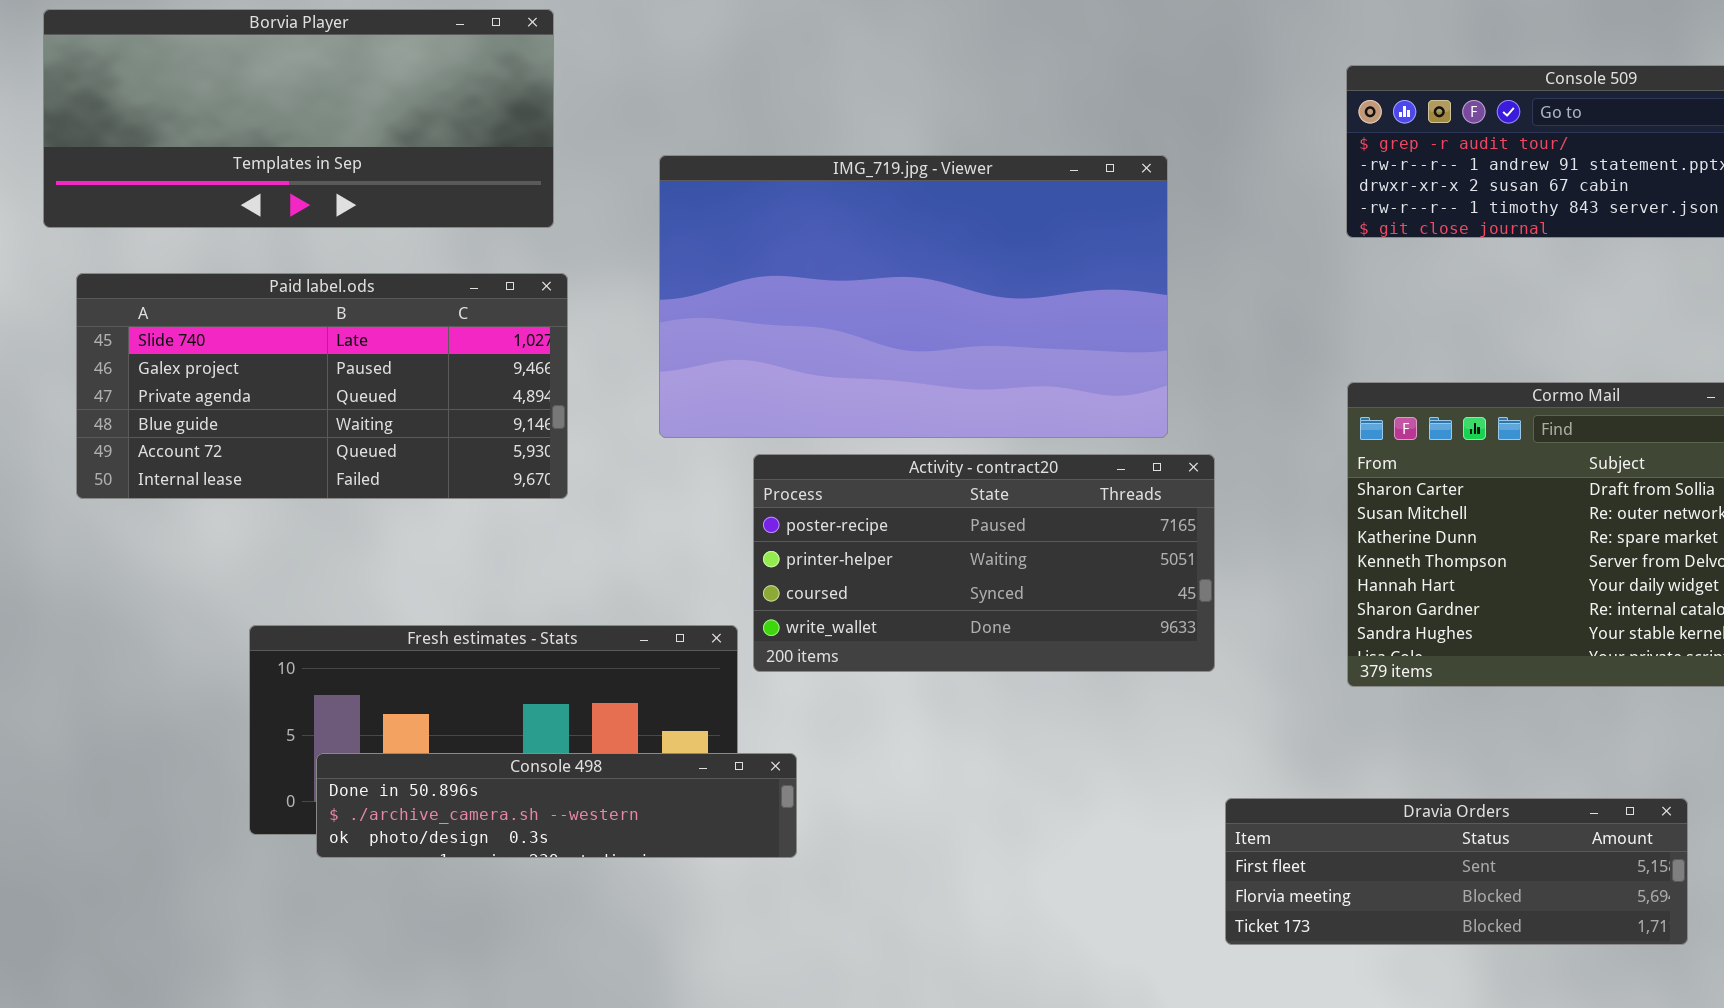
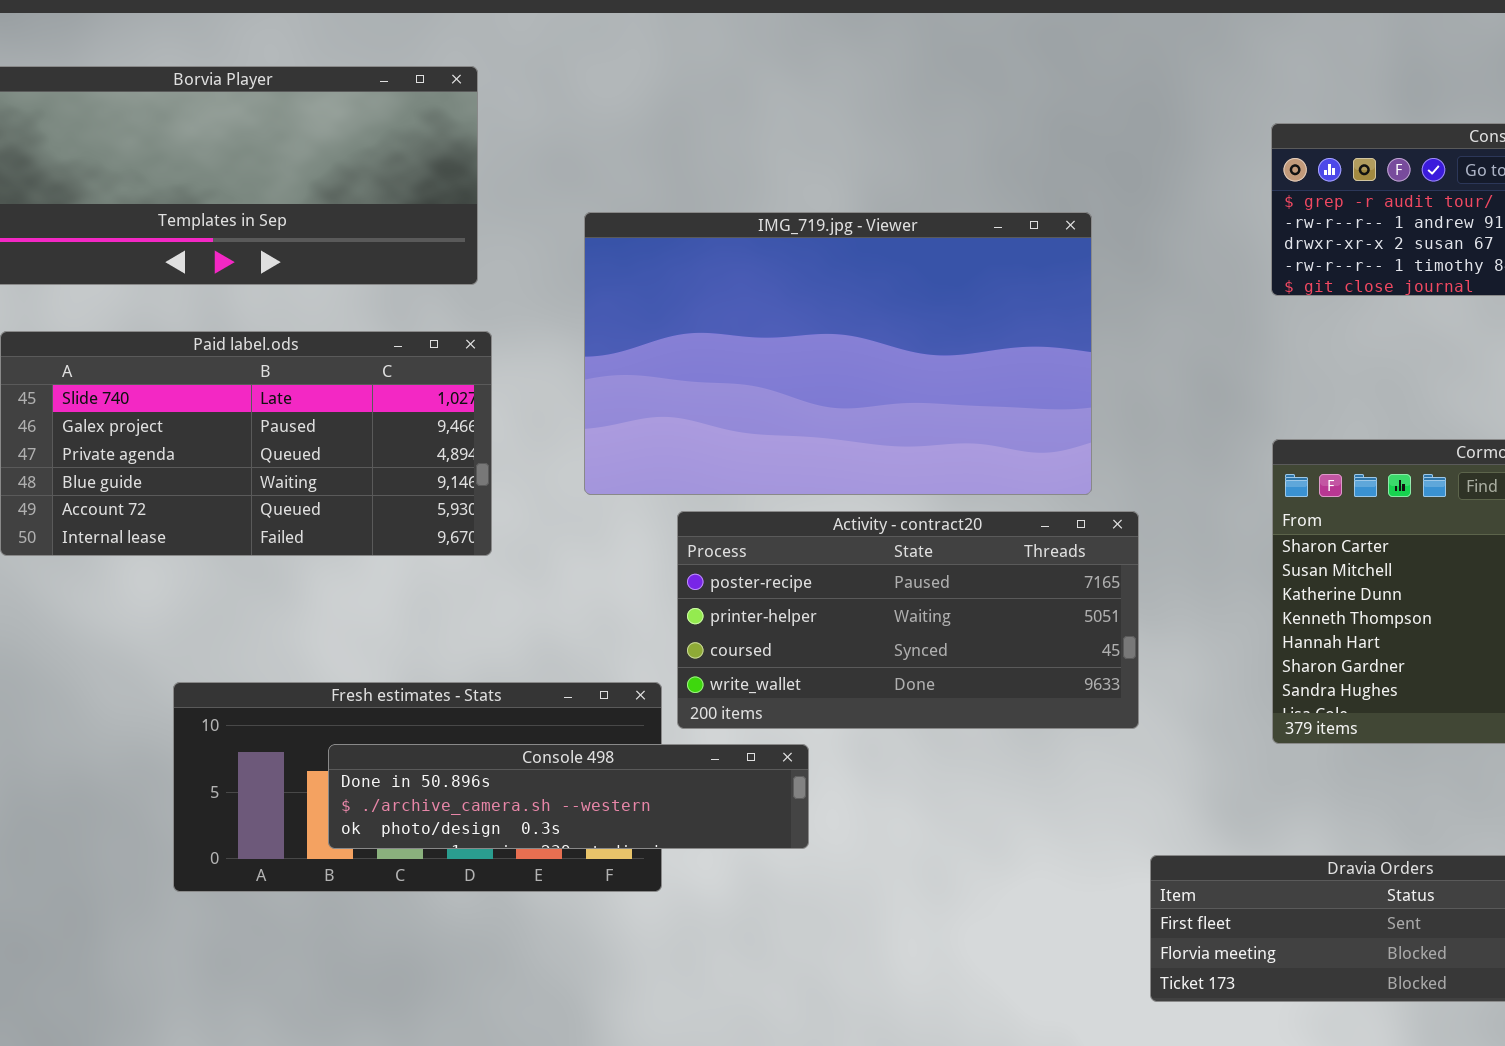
Console 498: [316,753,797,858] -> [328,744,809,849], moved

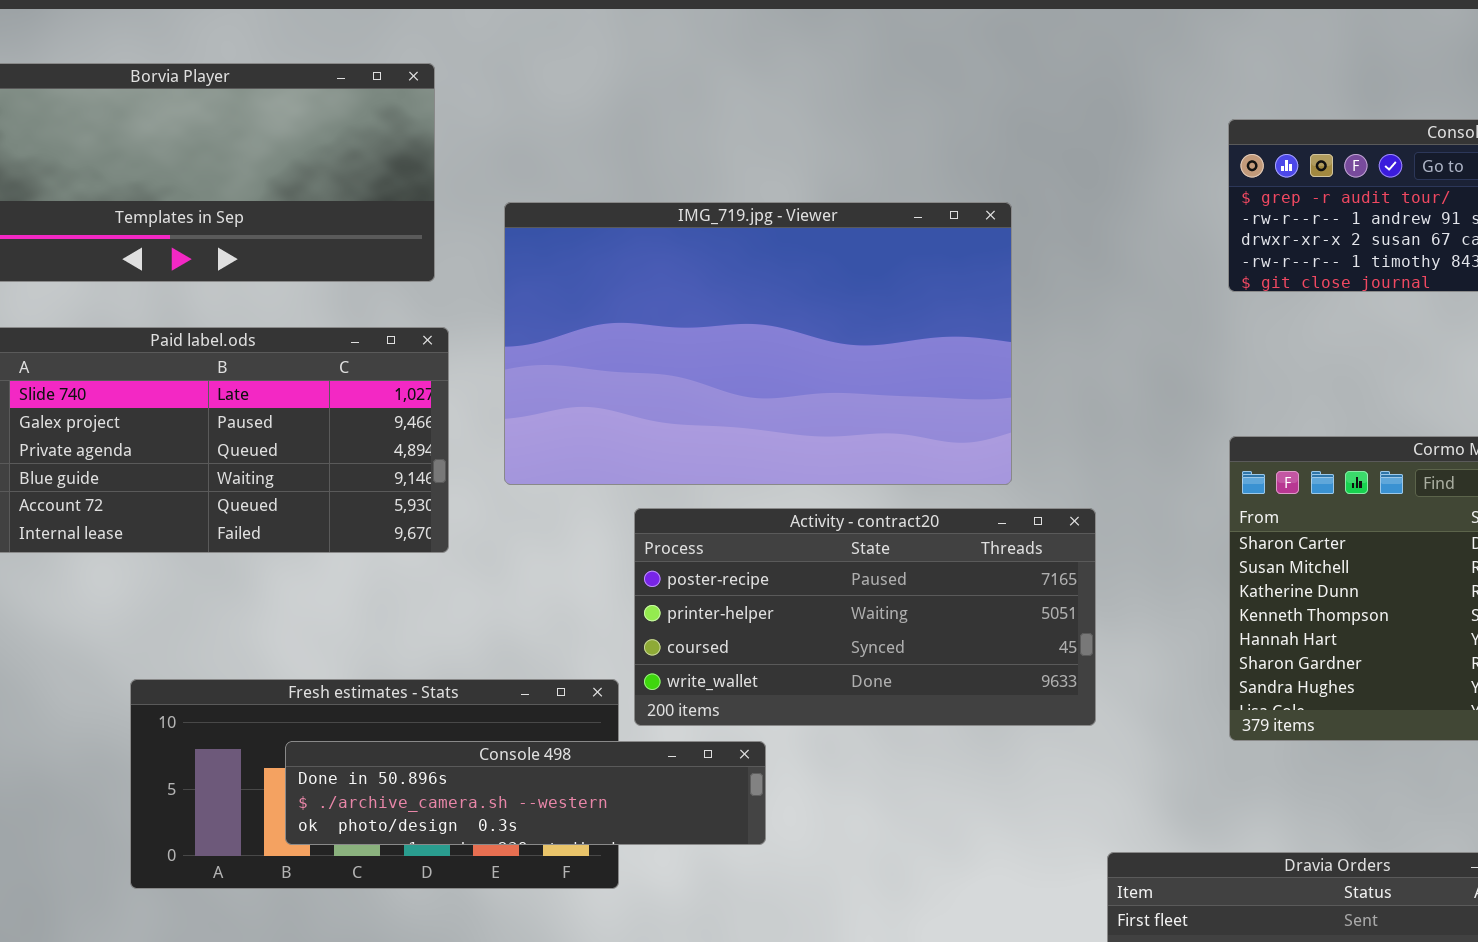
IMG_719.jpg - Viewer: [584,212,1092,495] -> [504,202,1012,485], moved

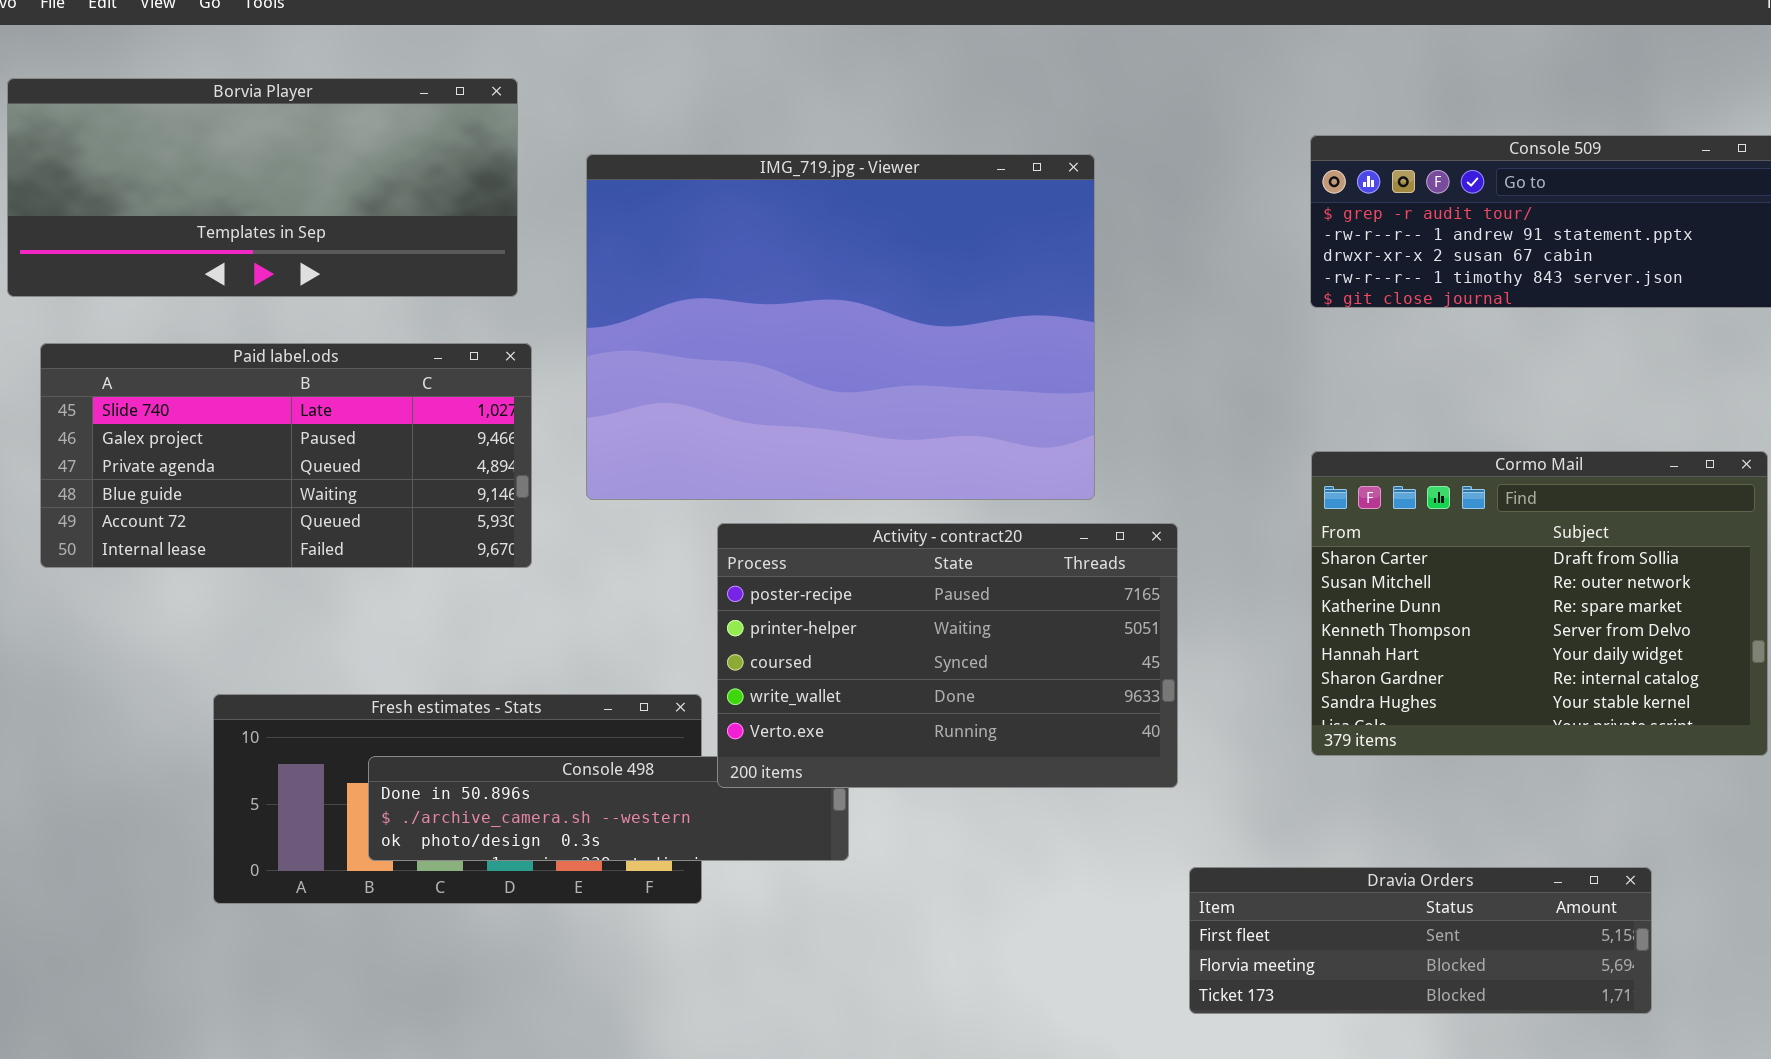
IMG_719.jpg - Viewer: [504,202,1012,485] -> [586,154,1095,500], resized
Activity - contract20: [634,508,1096,726] -> [717,523,1178,788], resized

